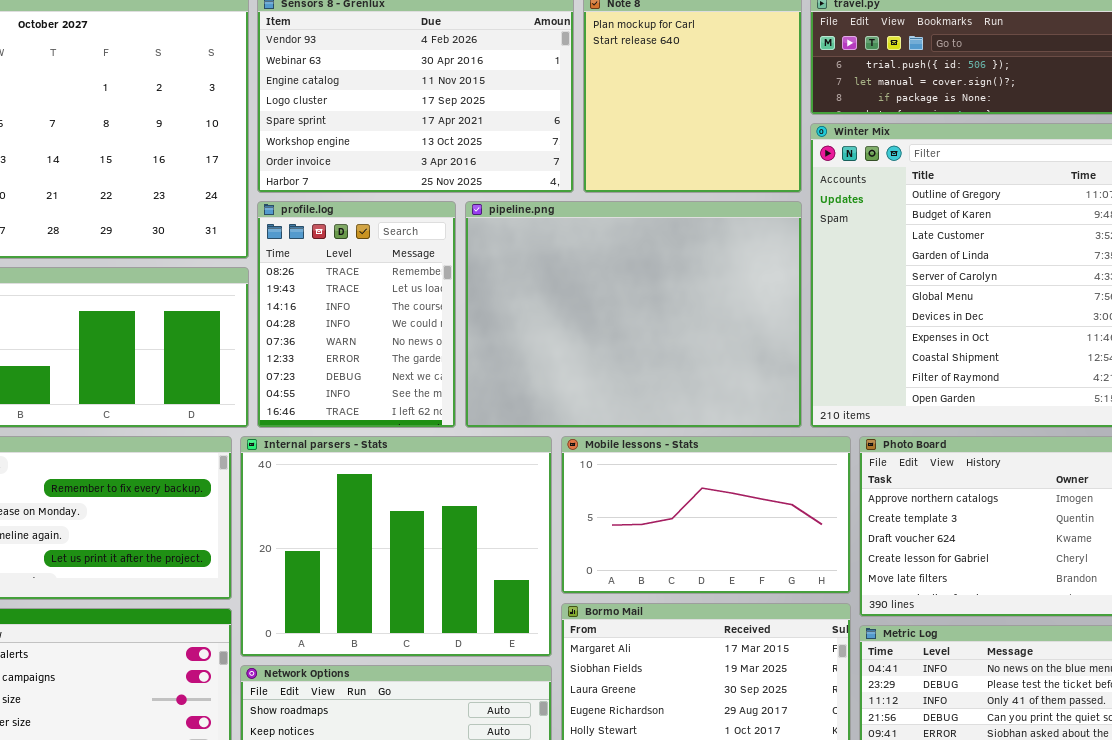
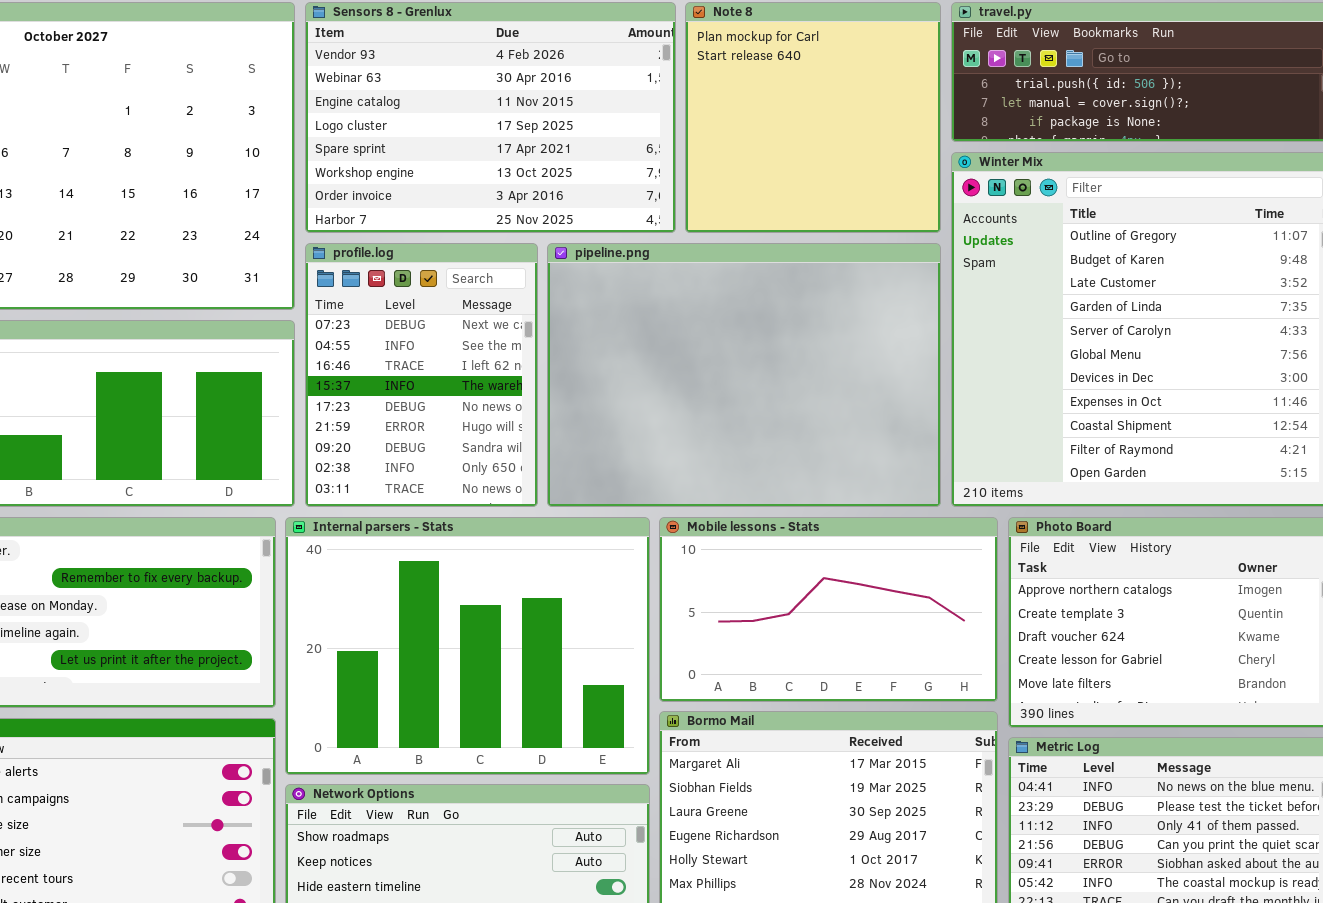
profile.log: [257,201,456,428] -> [305,243,538,507], scrolled down 6 rows

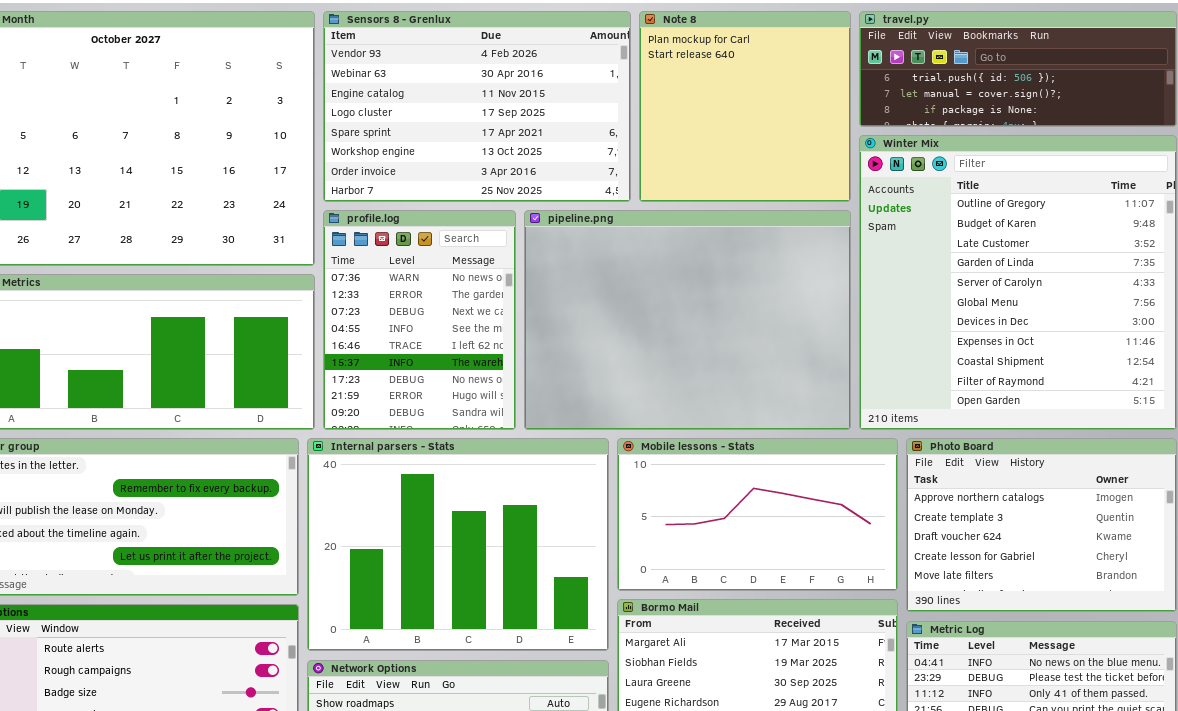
profile.log: [305,243,538,507] -> [323,210,516,430], scrolled up 2 rows

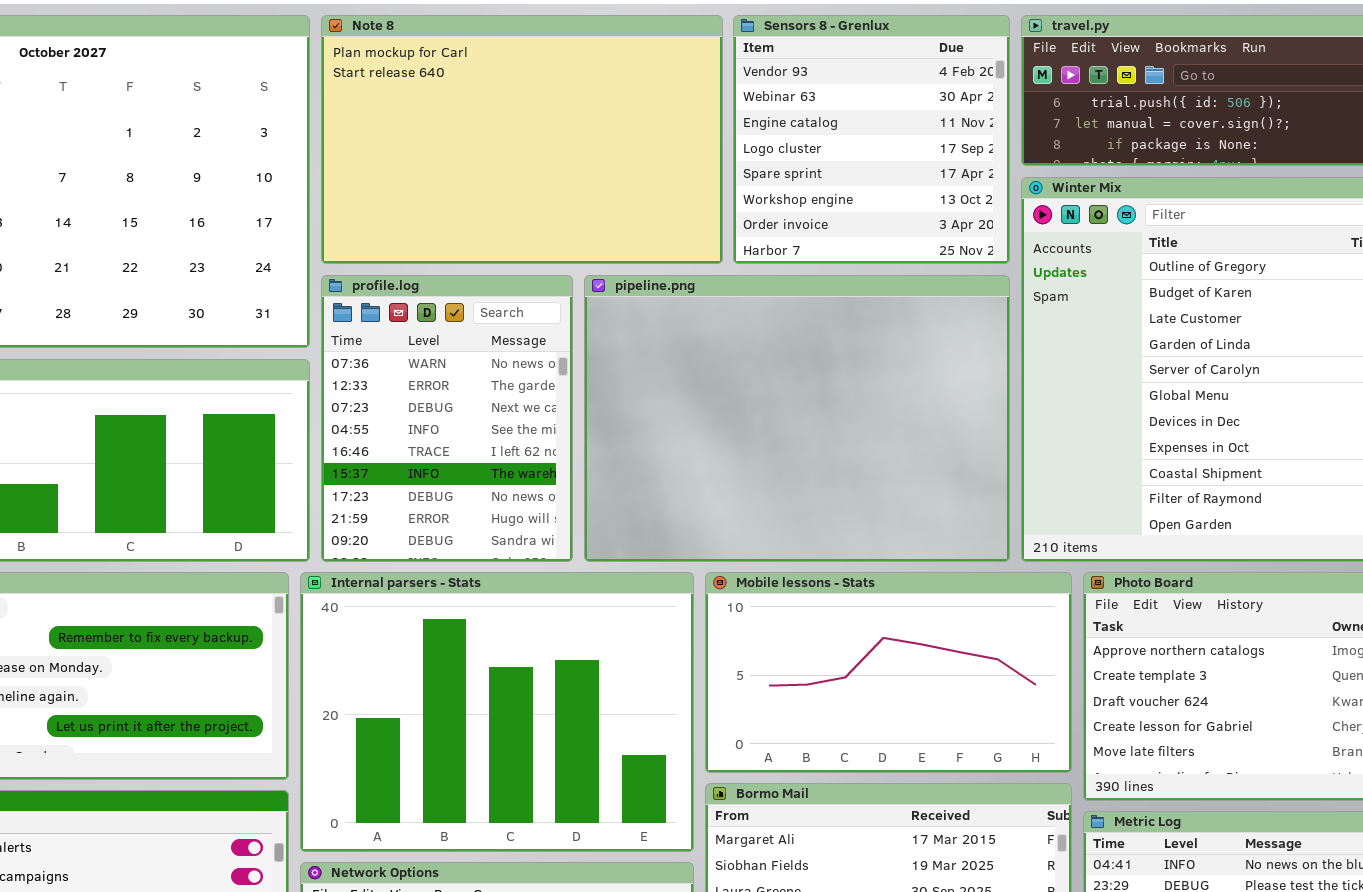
Sensors 8 - Grenlux: [323,11,631,202] -> [733,15,1010,264], moved, resized
Note 8: [639,11,851,202] -> [321,15,723,264], moved, resized

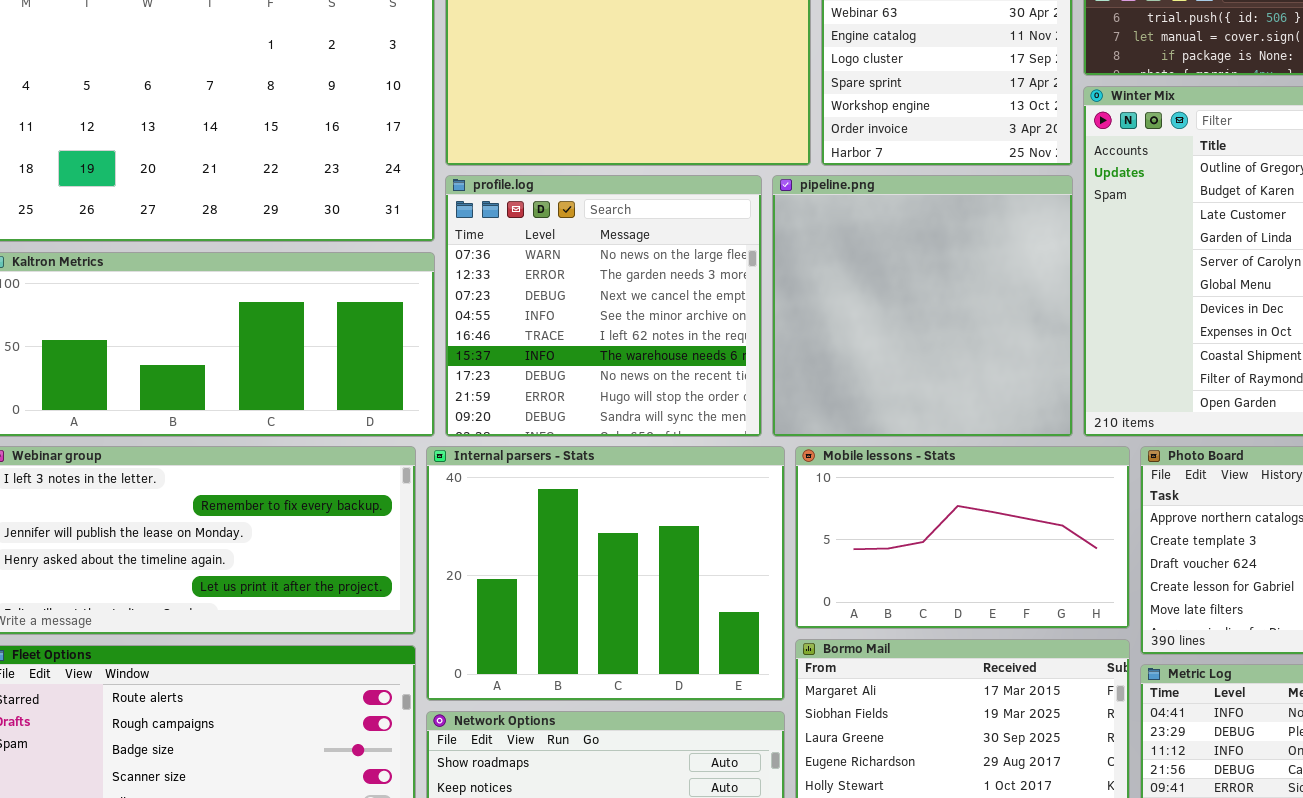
profile.log: [321,275,573,562] -> [445,175,762,437], resized
pipeline.png: [584,275,1010,562] -> [772,175,1073,437], resized

